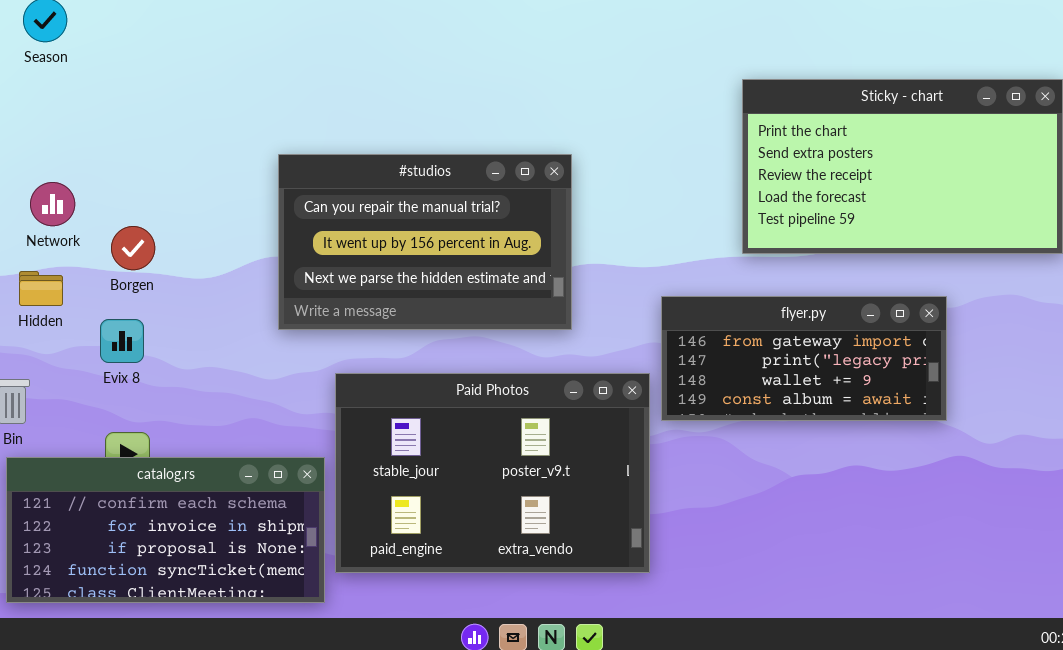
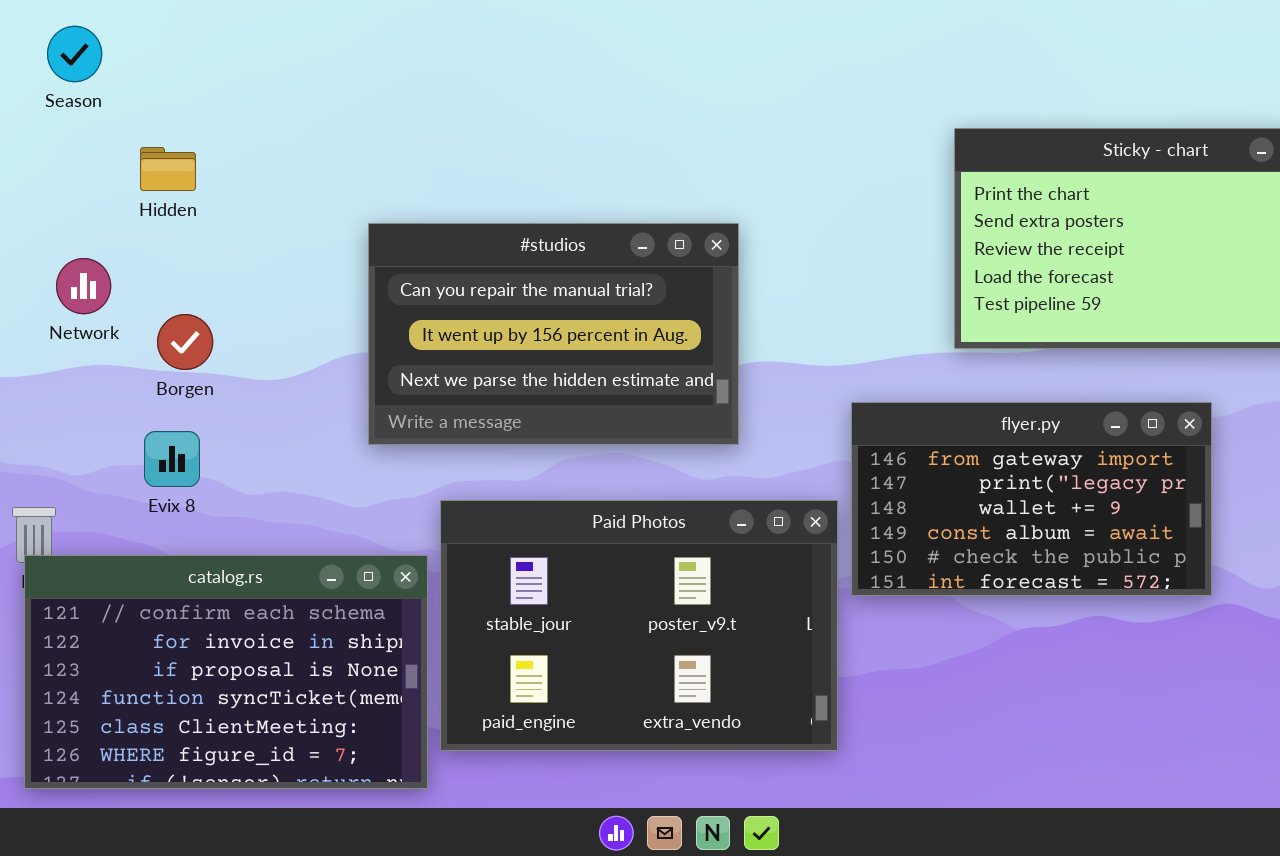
Hidden: [19,271,63,306] -> [140,147,196,191], moved
flyer.py: [661,296,947,421] -> [851,402,1212,596], resized
catalog.rs: [6,457,325,603] -> [24,555,428,789], resized

